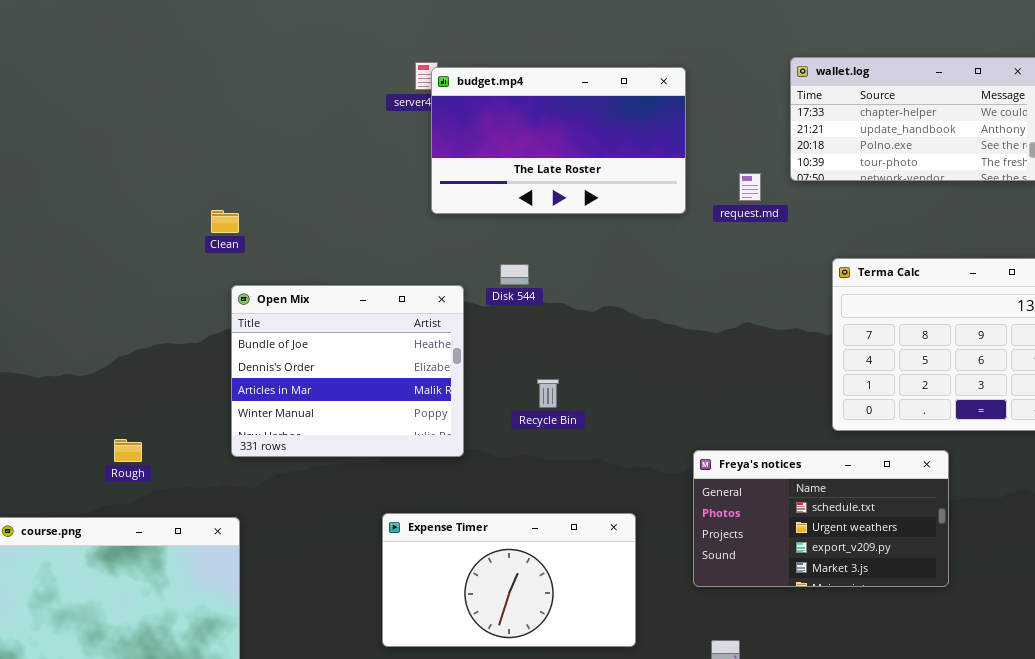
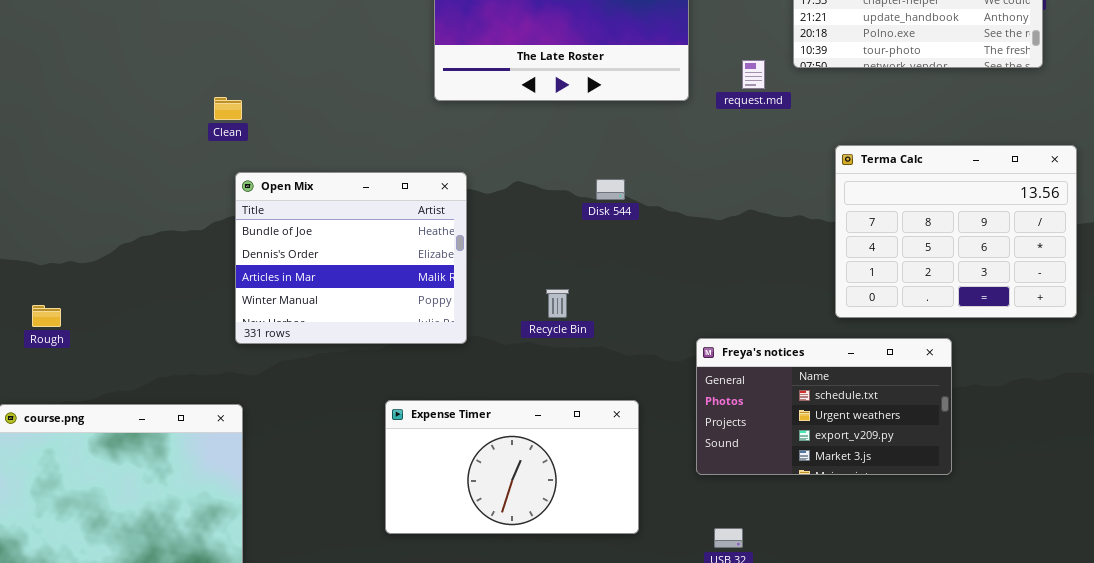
Disk 544: [500,264,529,285] -> [596,179,625,200], moved
Recycle Bin: [537,379,559,408] -> [546,289,569,318], moved
Rough: [114,439,142,462] -> [32,305,61,327], moved

